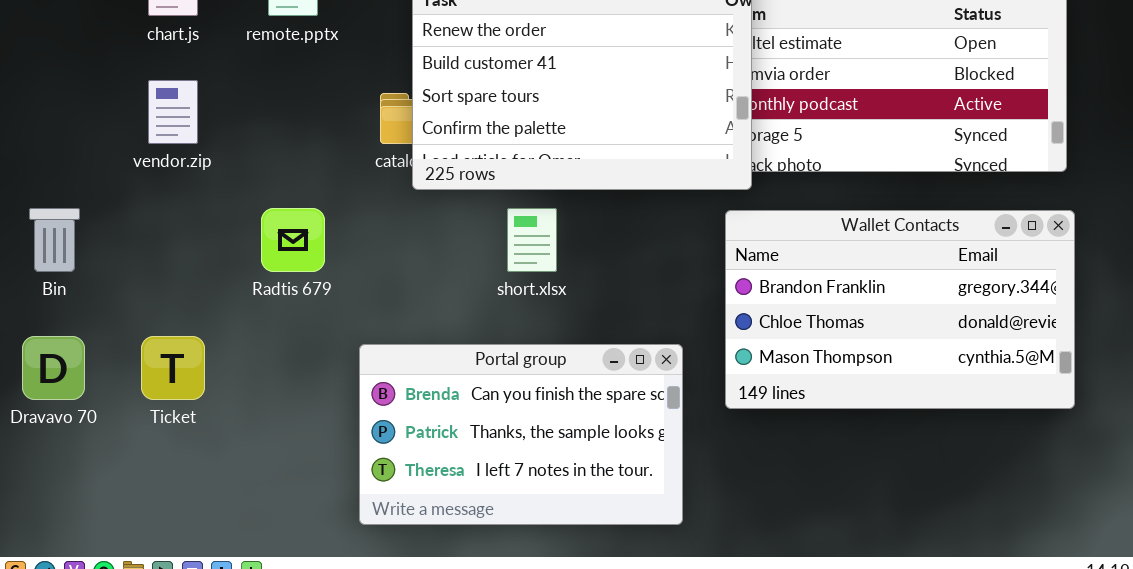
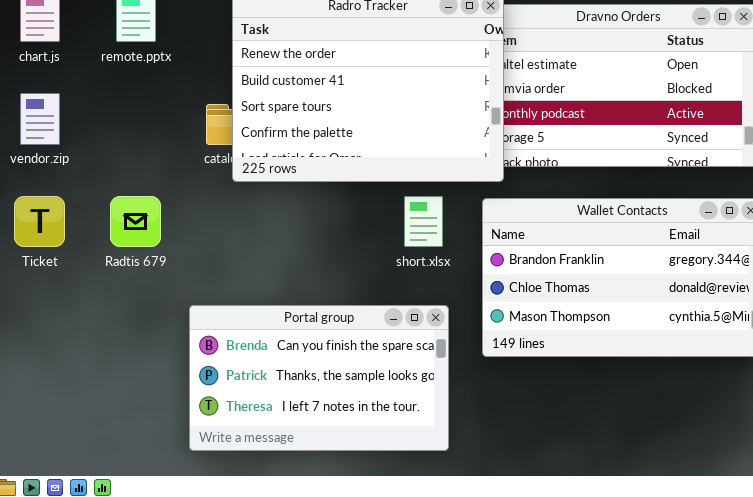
short.xlsx: [507,208,557,272] -> [404,196,443,247], moved
Ticket: [141,336,205,400] -> [14,196,65,247], moved

